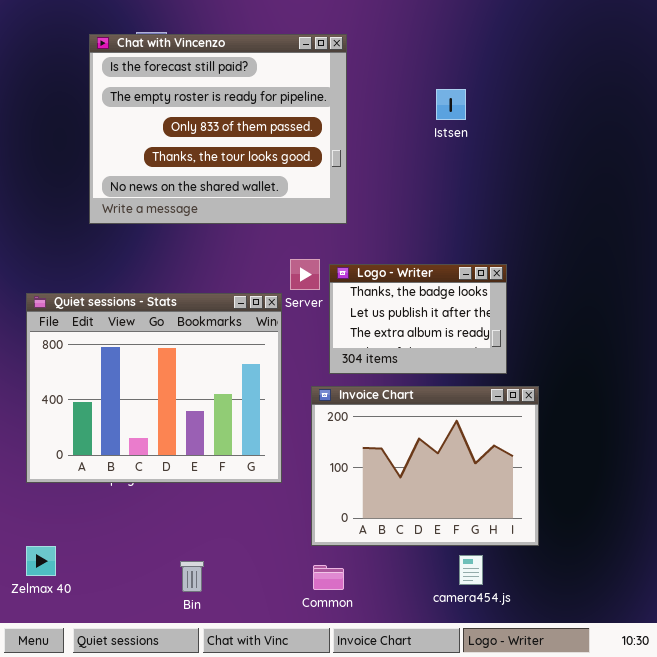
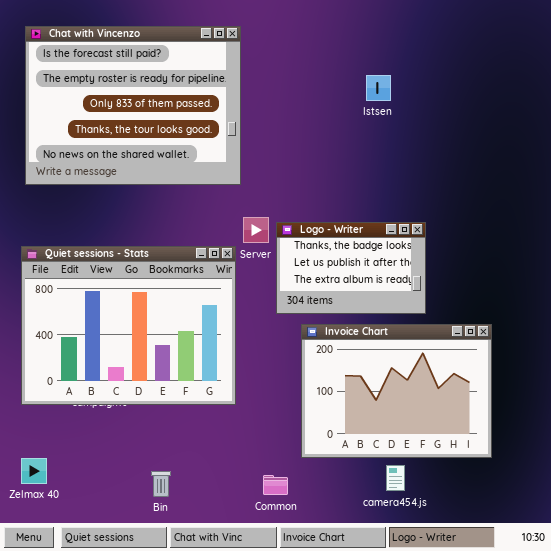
Chat with Vincenzo: [89,34,347,224] -> [25,26,241,185], moved
Invoice Chart: [311,386,539,546] -> [301,324,492,458], moved

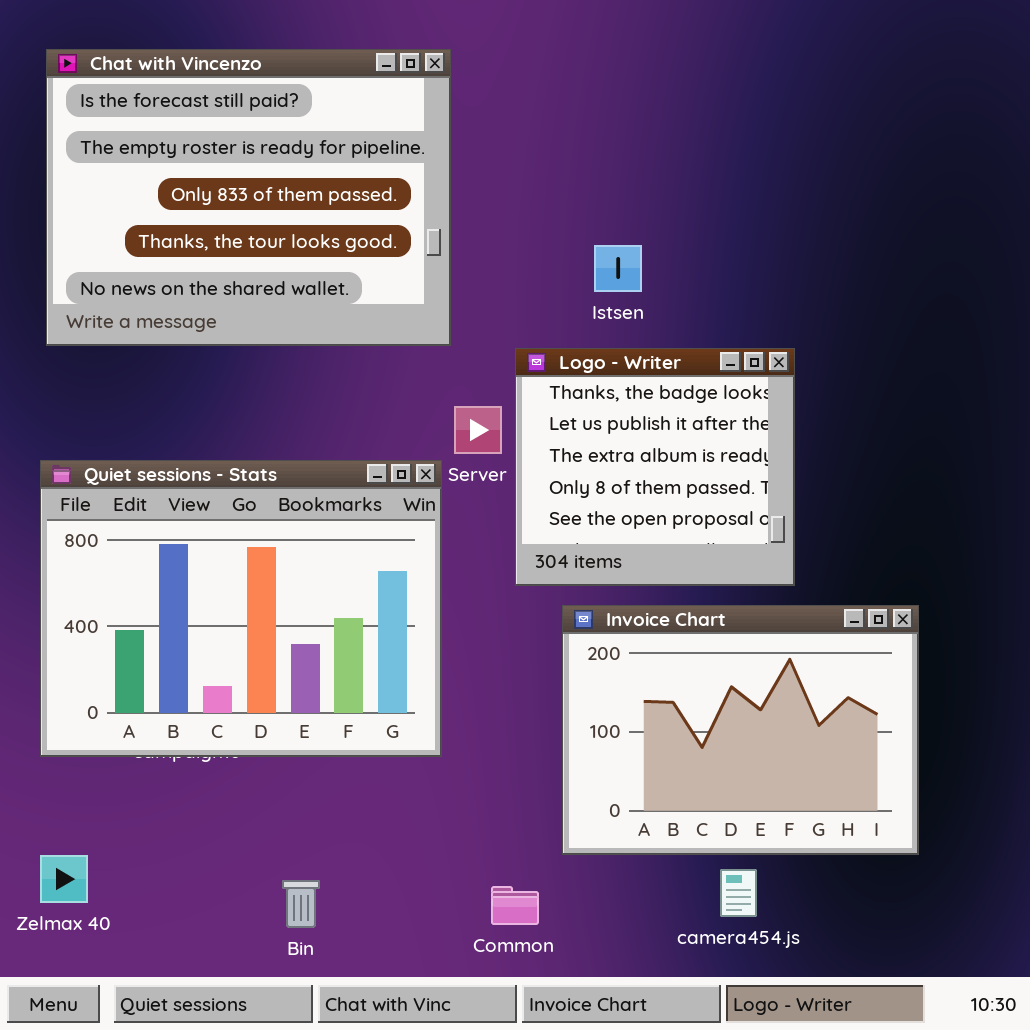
Istsen: [366,75,391,101] -> [594,245,642,292], moved
Logo - Writer: [276,222,426,314] -> [515,348,795,586], resized

